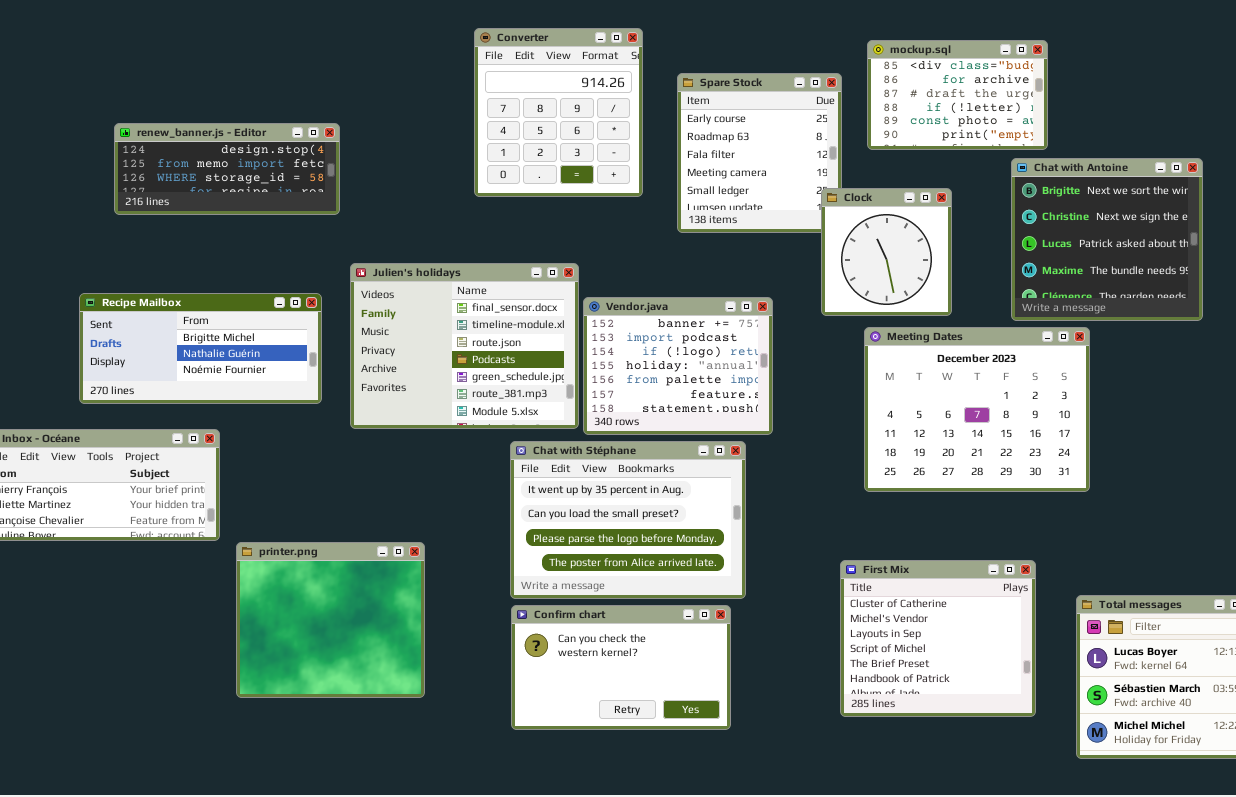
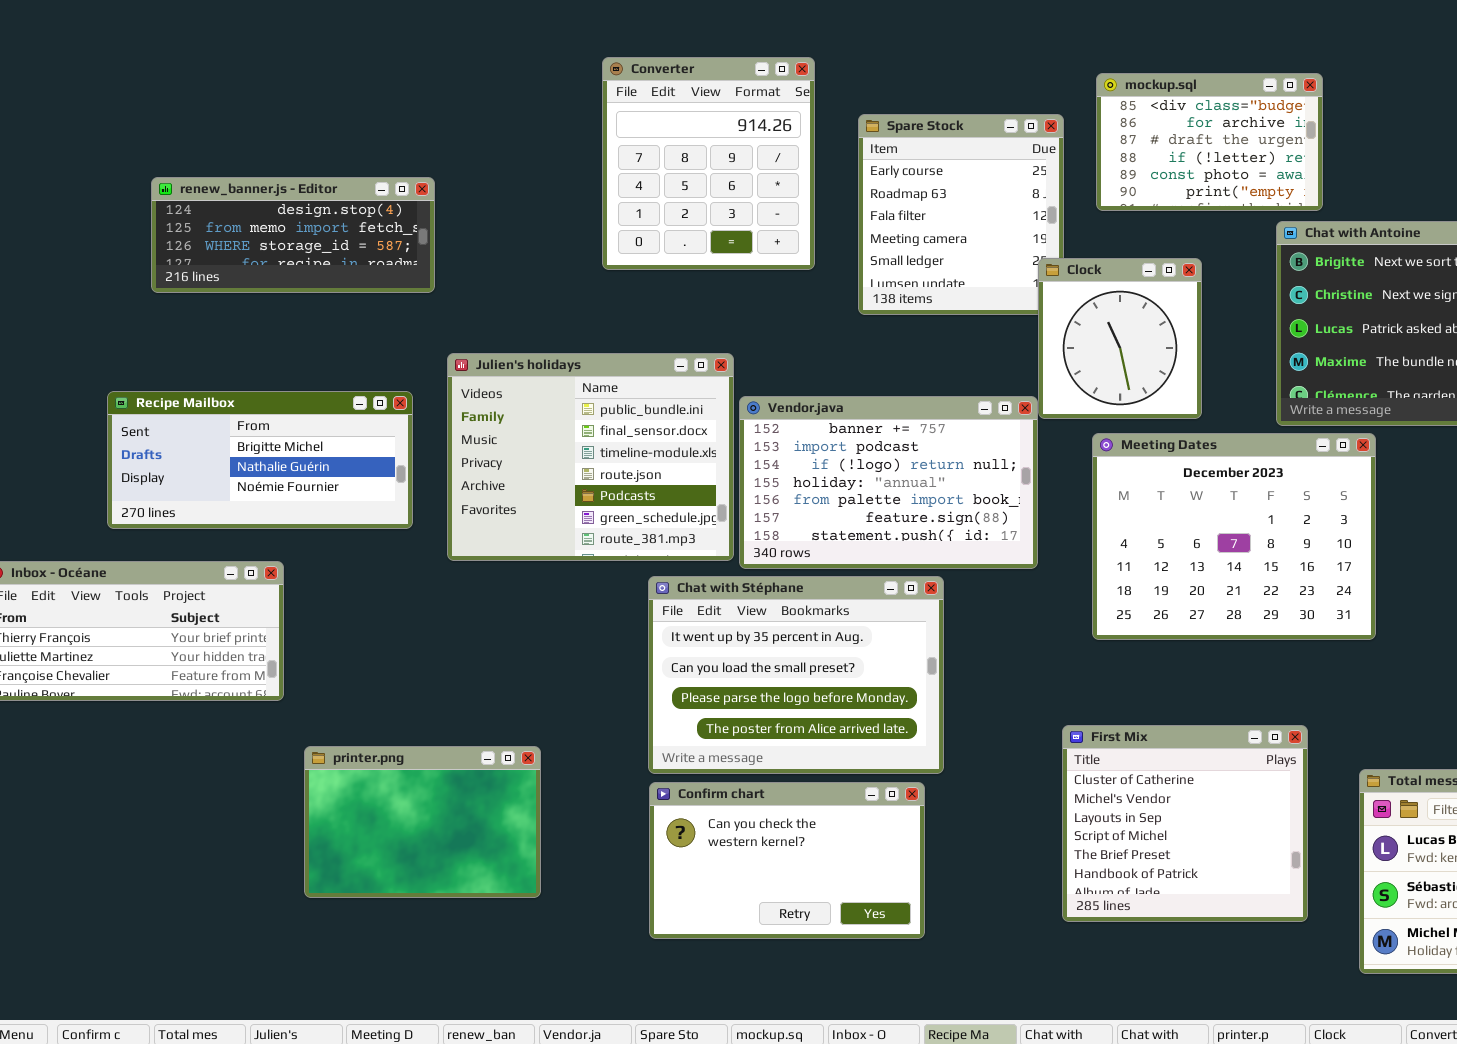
Julien's holidays: [350,263,579,429] -> [447,353,734,561], scrolled up 1 row
Vendor.java: [583,297,773,435] -> [739,396,1038,569], resized
printer.png: [236,542,425,698] -> [304,746,541,898], resized

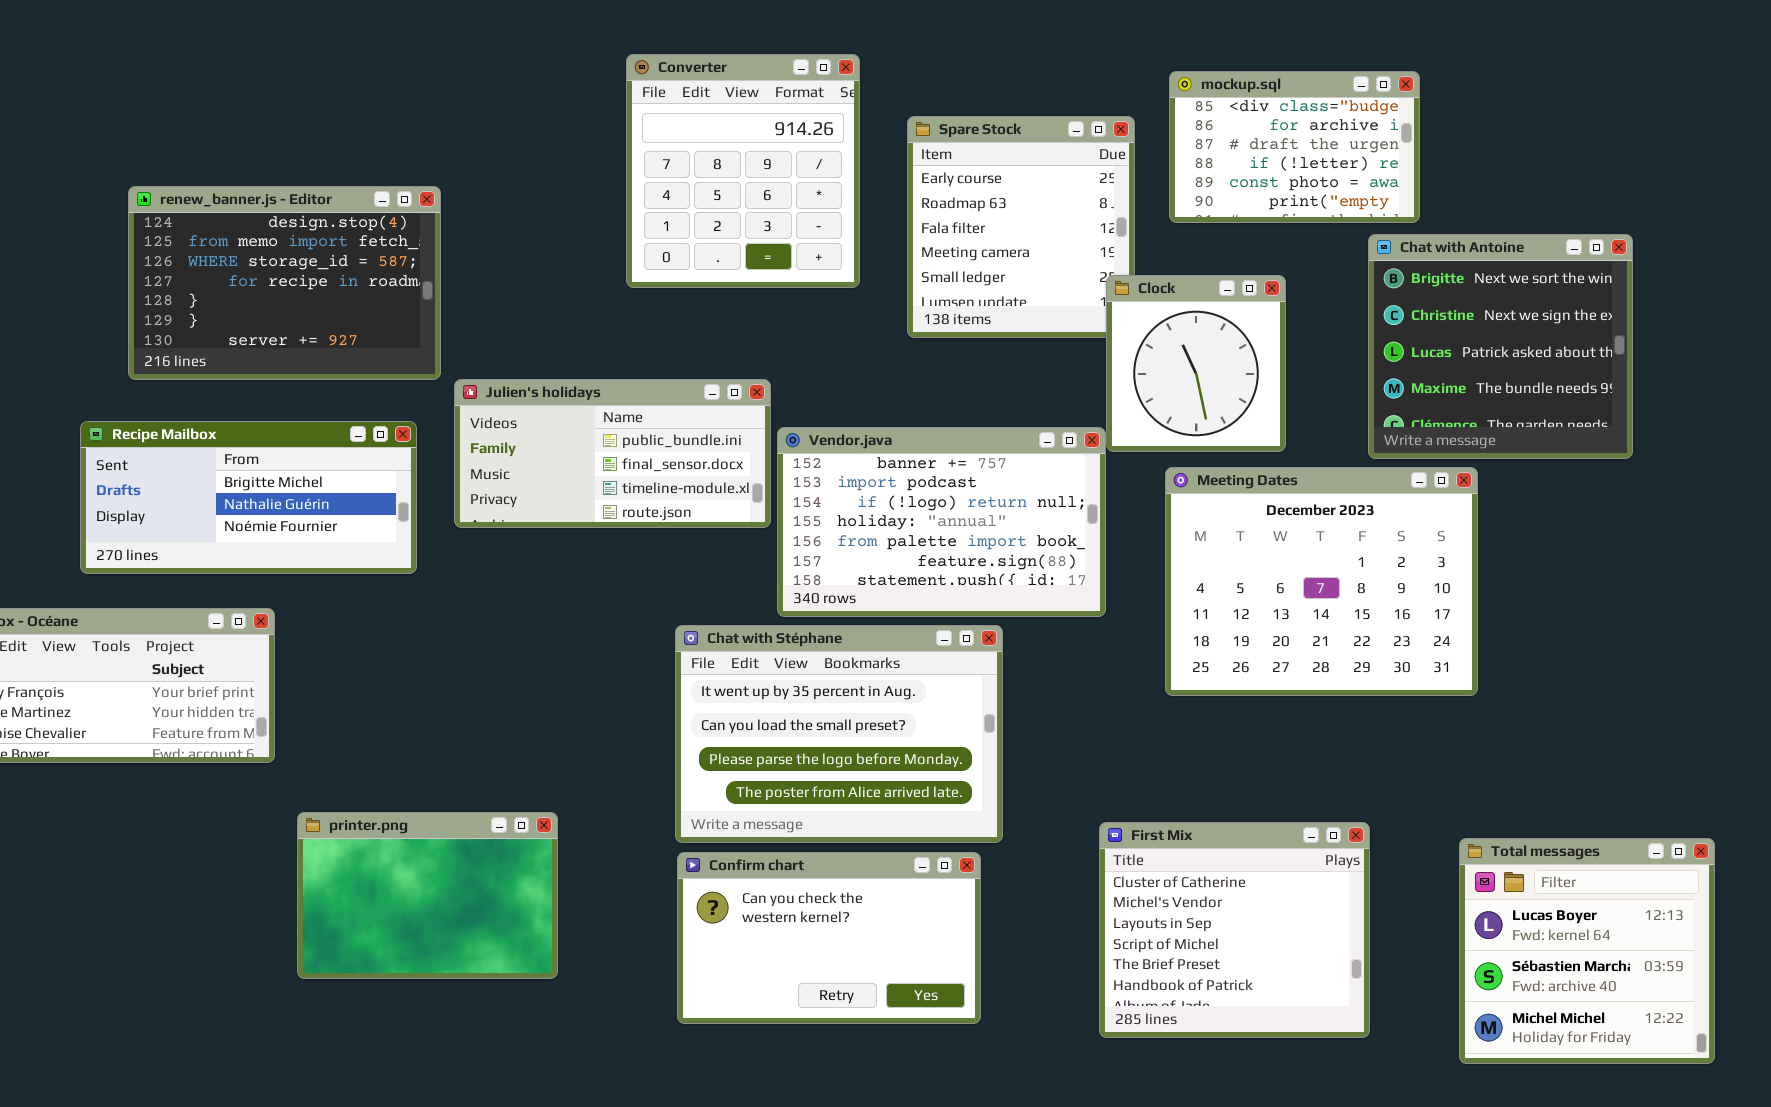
renew_banner.js - Editor: [151,177,435,293] -> [128,186,441,380], resized
Julien's holidays: [447,353,734,561] -> [454,379,771,528], resized
First Mix: [1062,725,1308,922] -> [1099,822,1370,1038], moved

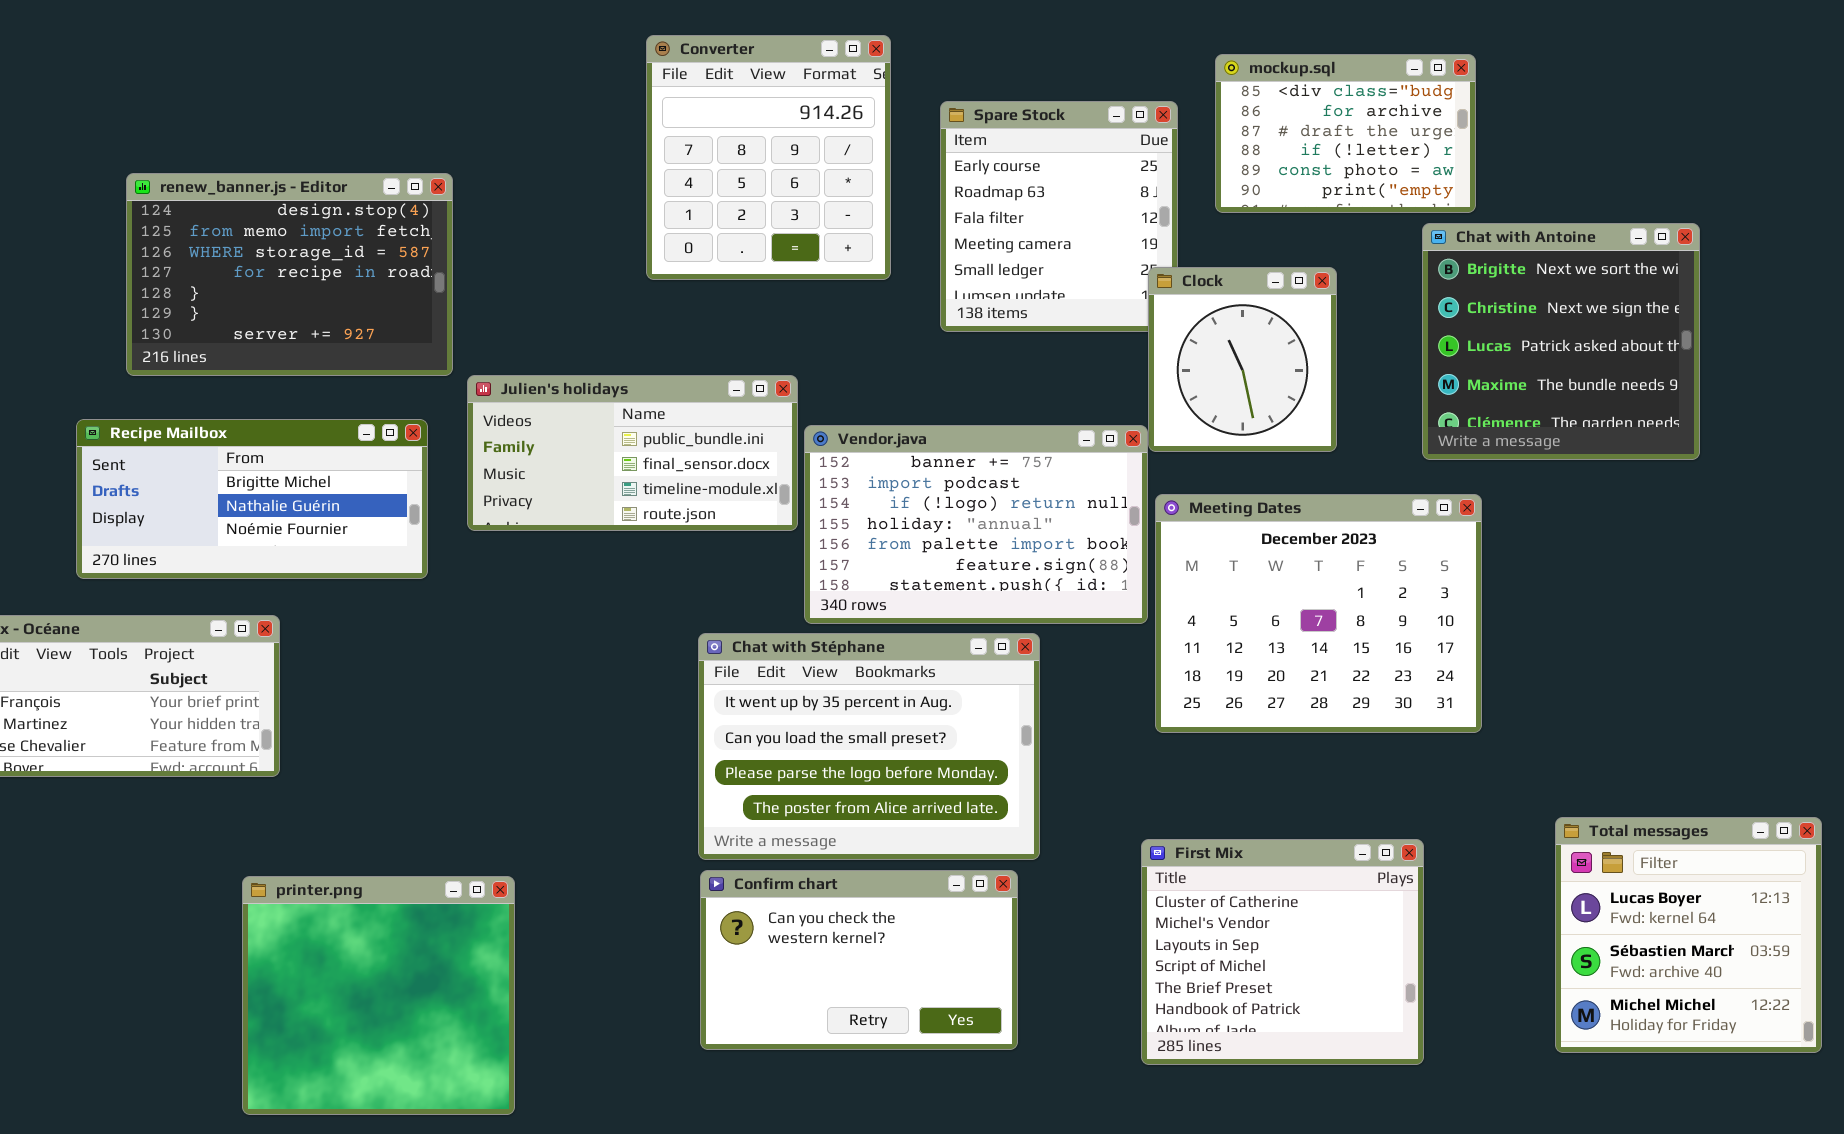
Meeting Dates: [1165,467,1478,696] -> [1155,494,1482,733], moved
printer.png: [297,812,558,979] -> [242,876,515,1115], moved, resized
Total messages: [1459,838,1715,1064] -> [1555,817,1822,1053], moved

